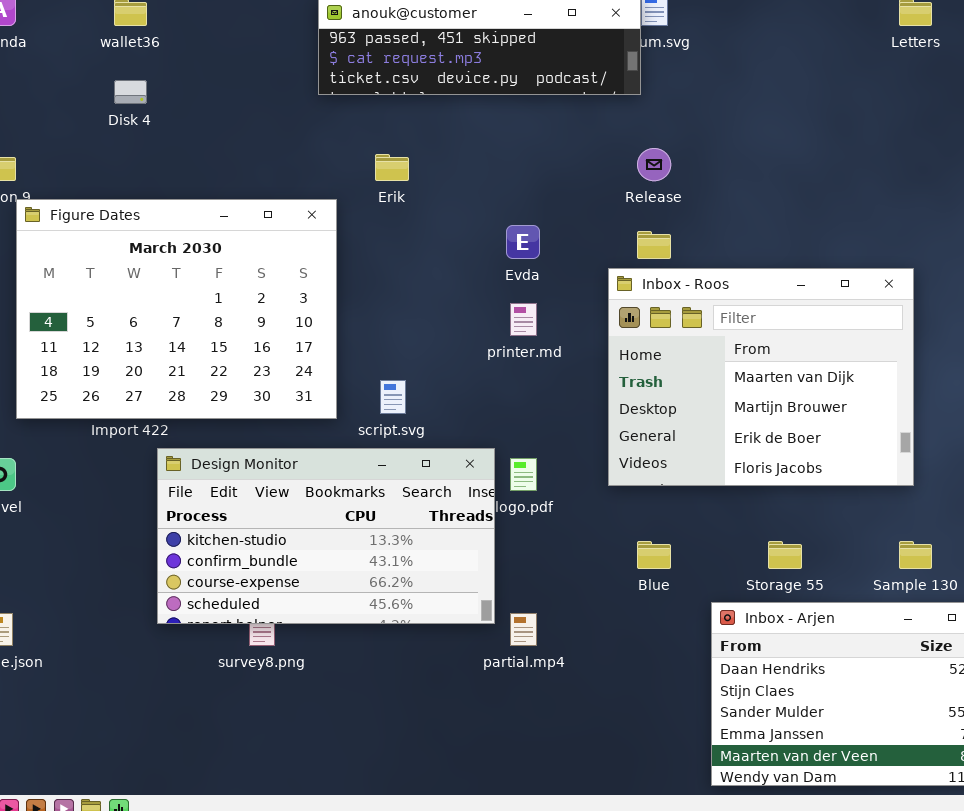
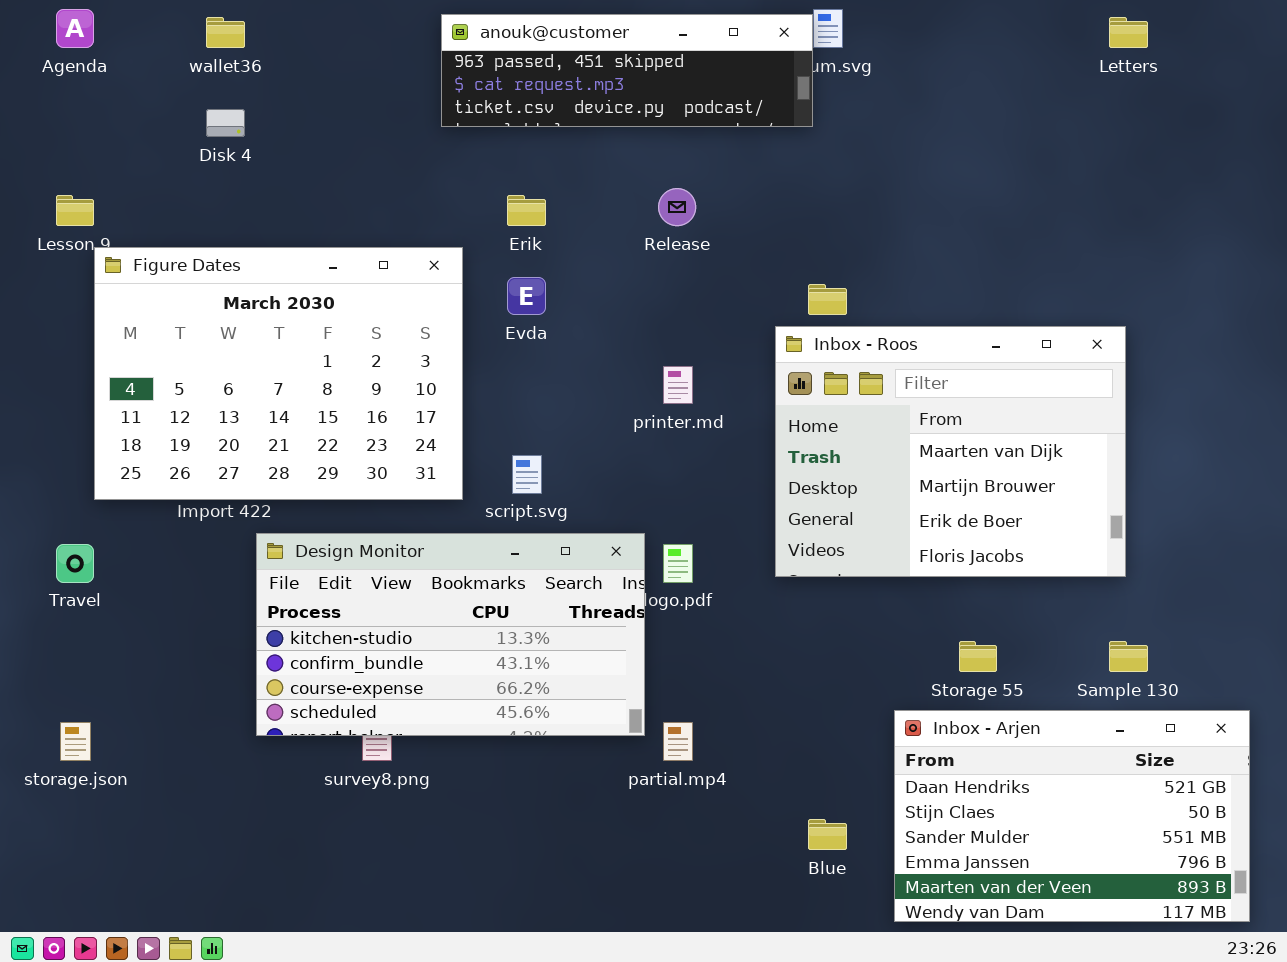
Release: [637,148,671,181] -> [658,188,696,226], moved
Evda: [506,225,540,259] -> [507,277,546,315], moved
Blue: [637,541,671,569] -> [808,819,847,850], moved

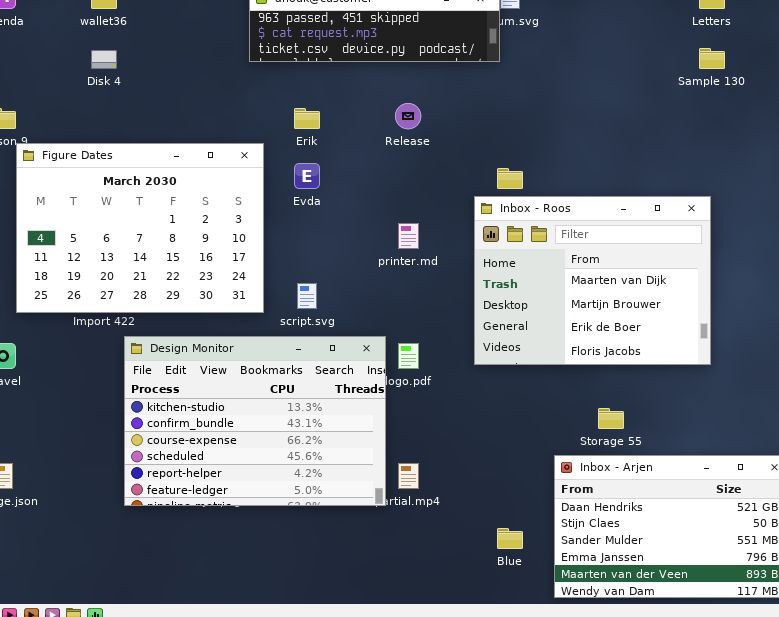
Design Monitor: [256,533,645,736] -> [124,336,386,506], resized
Sample 130: [1109,641,1148,672] -> [699,48,725,69], moved

